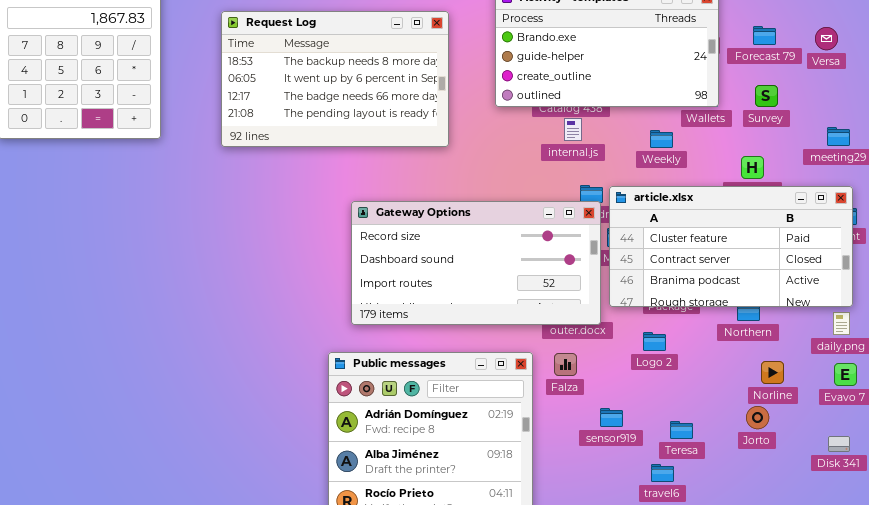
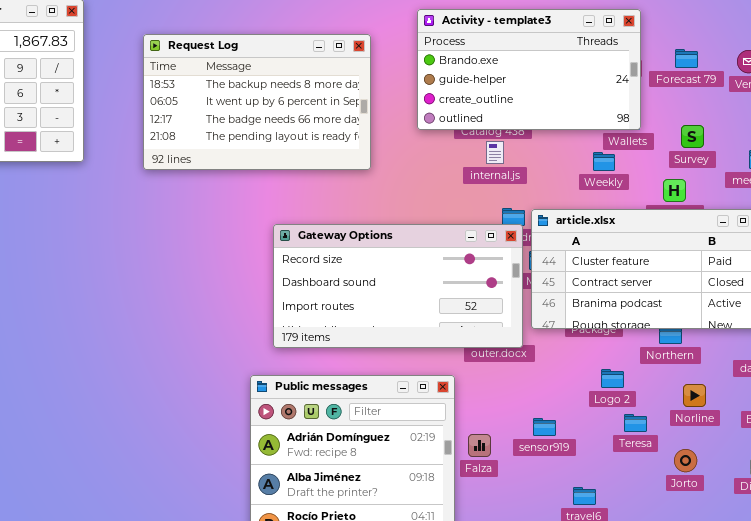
Survey: [755,85,778,107] -> [681,125,704,148], moved
Weekly: [650,130,673,148] -> [593,152,615,171], moved
Logo 2: [643,332,666,351] -> [601,369,624,388], moved
Falza: [554,353,577,376] -> [468,434,491,457], moved
Jorto: [746,406,769,429] -> [674,449,697,472], moved
sensor919: [600,408,623,427] -> [533,418,556,436], moved
Teresa: [670,421,693,439] -> [624,414,647,432], moved

